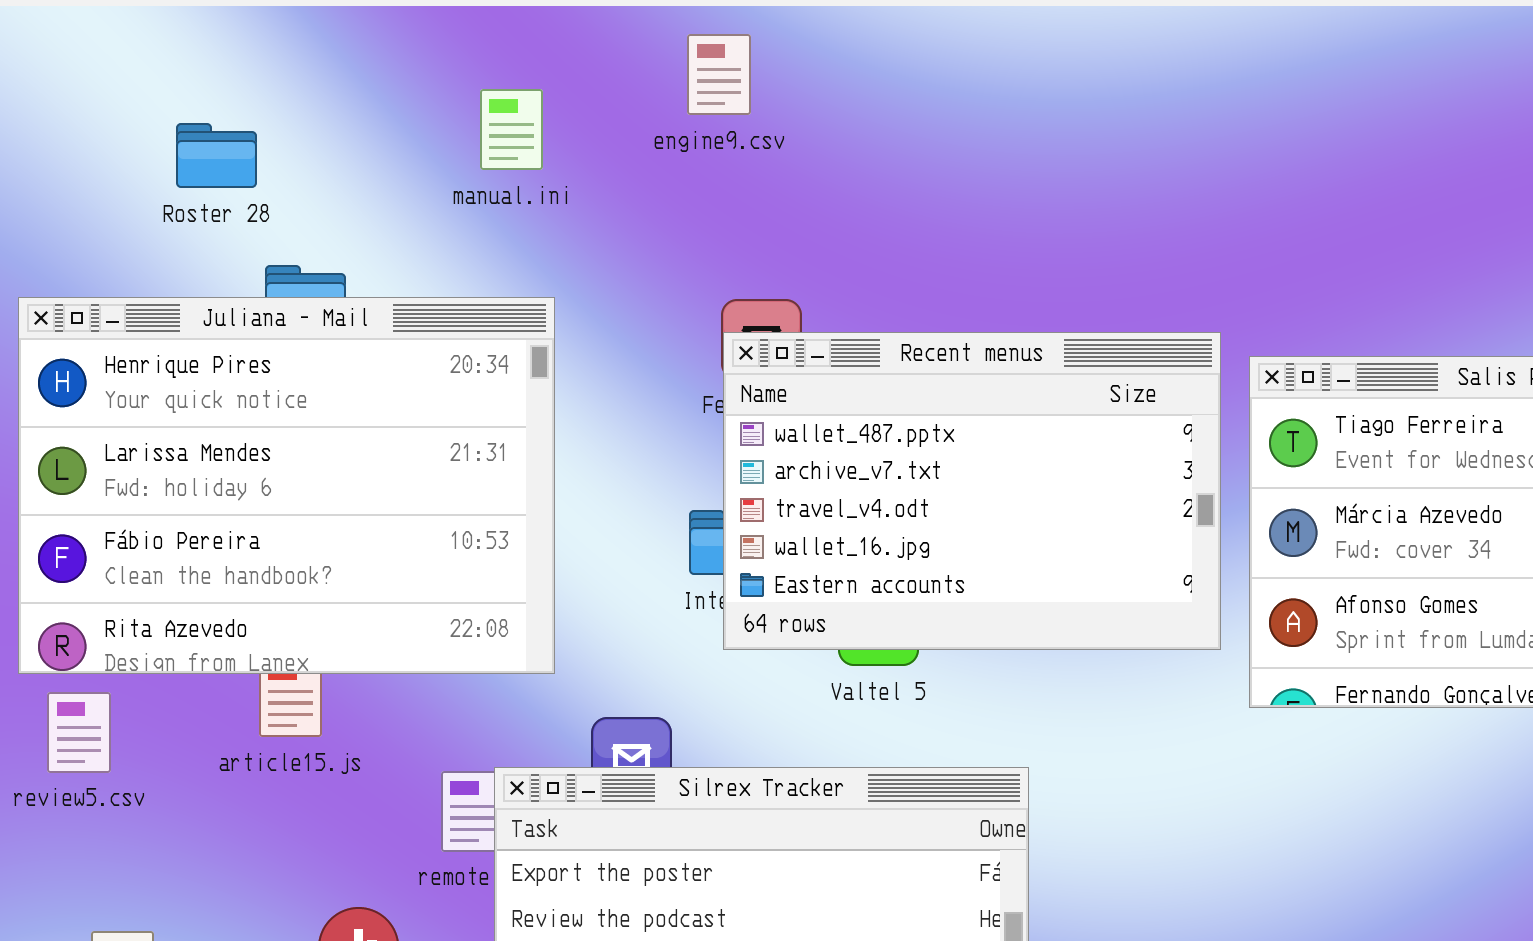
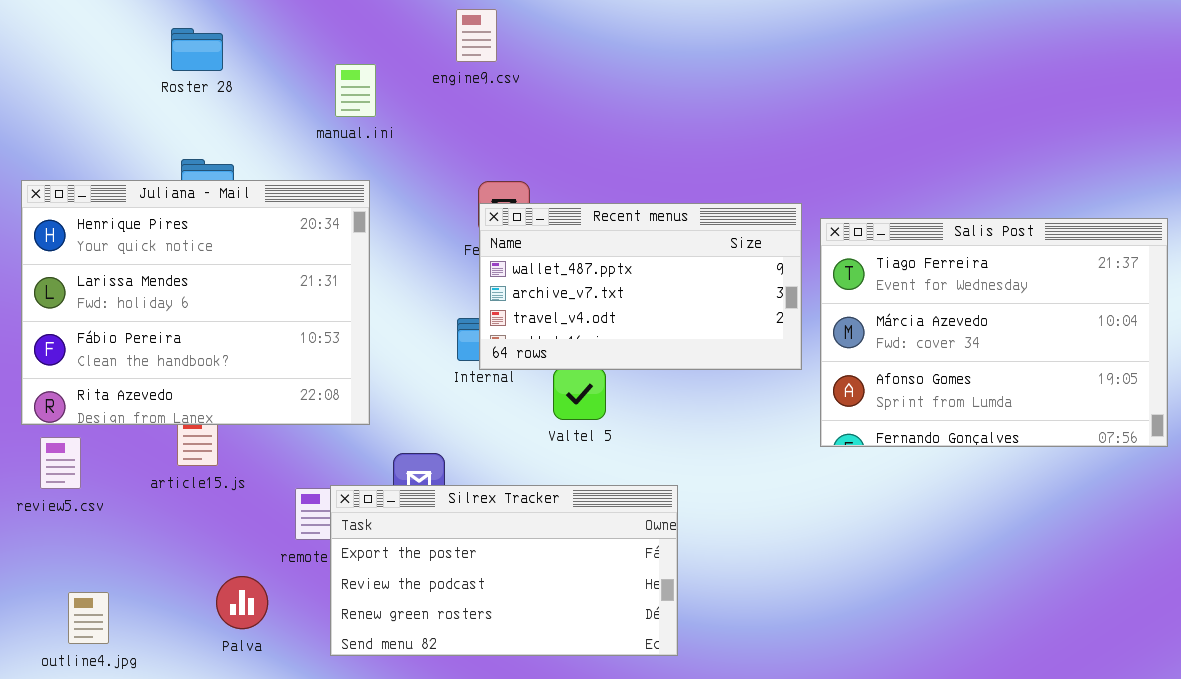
manual.ini: [480,89,543,170] -> [335,64,376,117], moved
Roster 28: [176,123,257,188] -> [171,28,223,71], moved
Recent menus: [723,332,1221,650] -> [479,203,802,370], resized

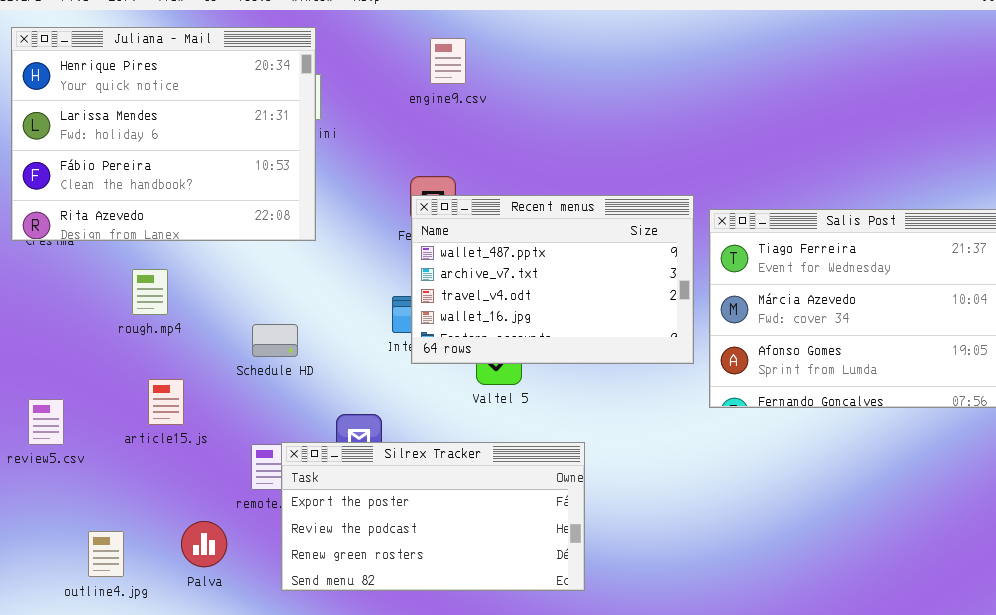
engine9.csv: [456,9,497,62] -> [430,38,466,84], moved
Juliana - Mail: [21,180,370,425] -> [11,27,316,241], moved
Recent menus: [479,203,802,370] -> [411,195,694,364], resized
outline4.jpg: [68,592,109,644] -> [88,531,124,577], moved

